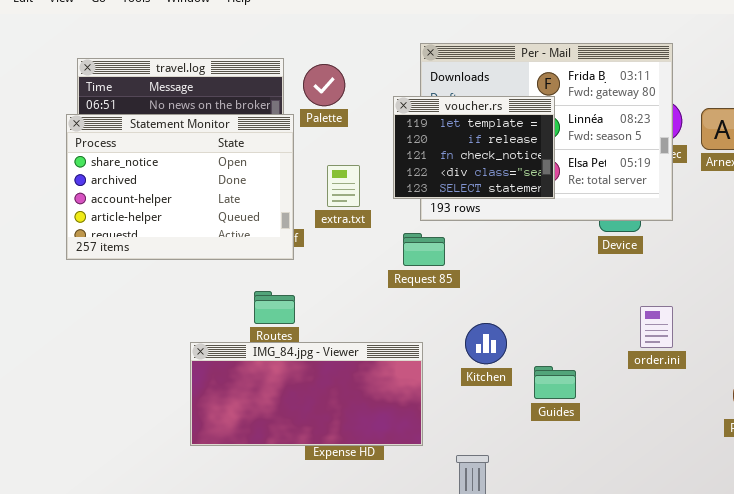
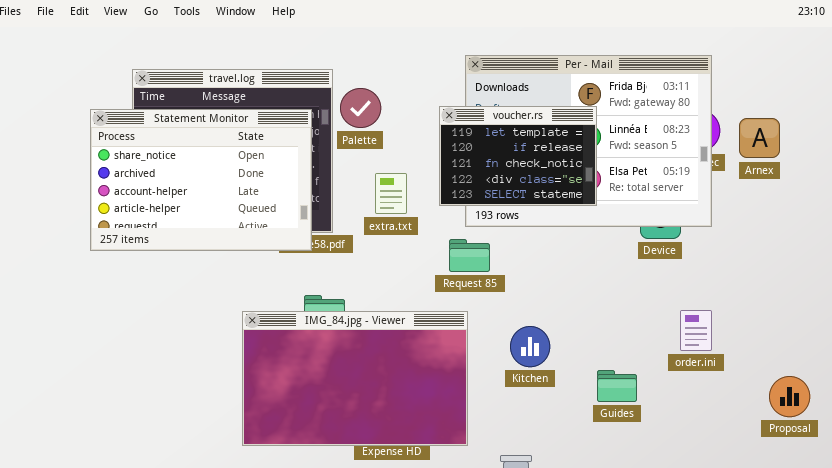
Palette: [303,64,345,106] -> [340,88,381,128], moved
Statement Monitor: [66,114,294,260] -> [90,109,312,251], moved
IMG_84.jpg - Viewer: [190,342,423,446] -> [242,311,468,446], resized
Guides: [534,366,576,399] -> [597,370,637,402], moved

